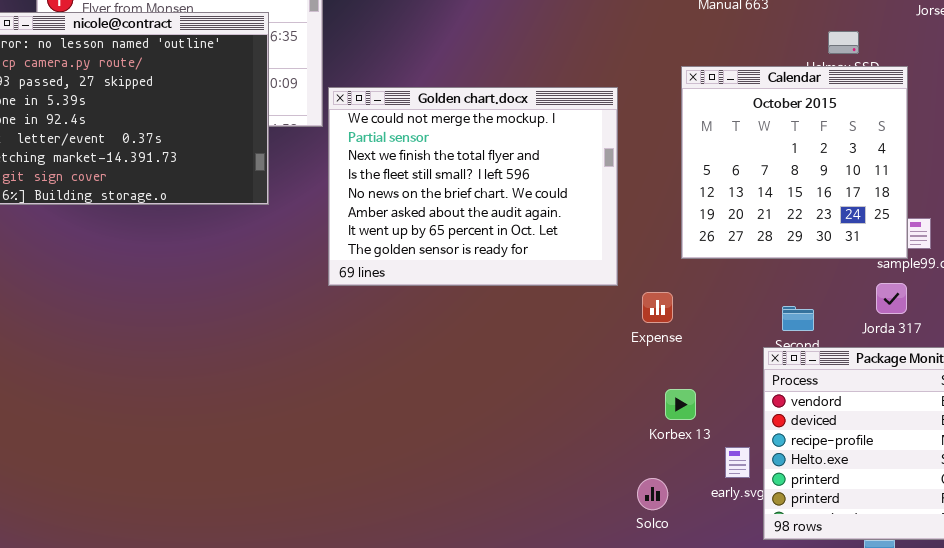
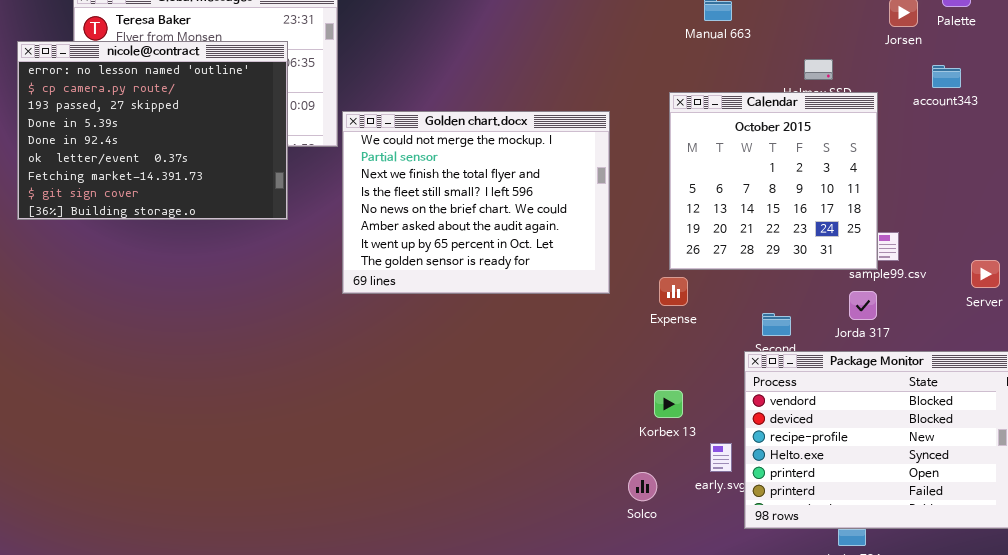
Expense: [642,292,673,323] -> [659,277,688,306], moved

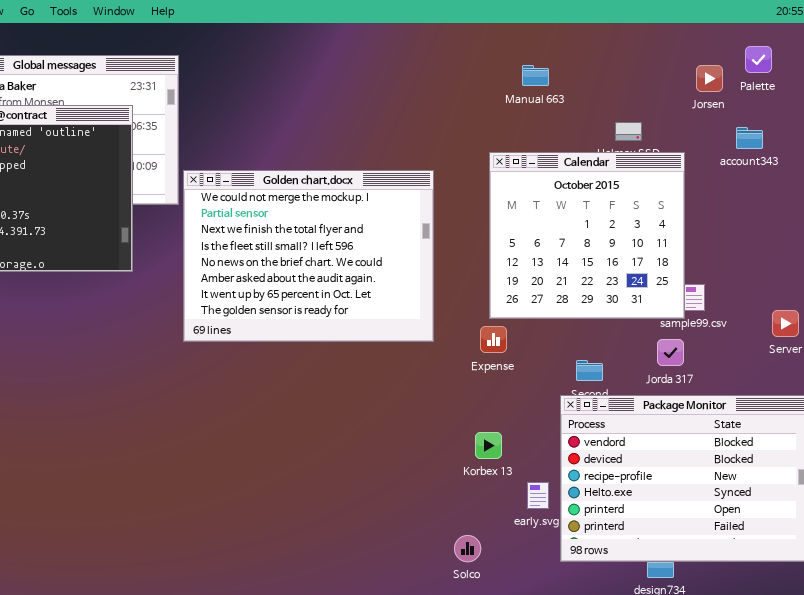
Solco: [628,472,657,501] -> [454,535,481,562], moved

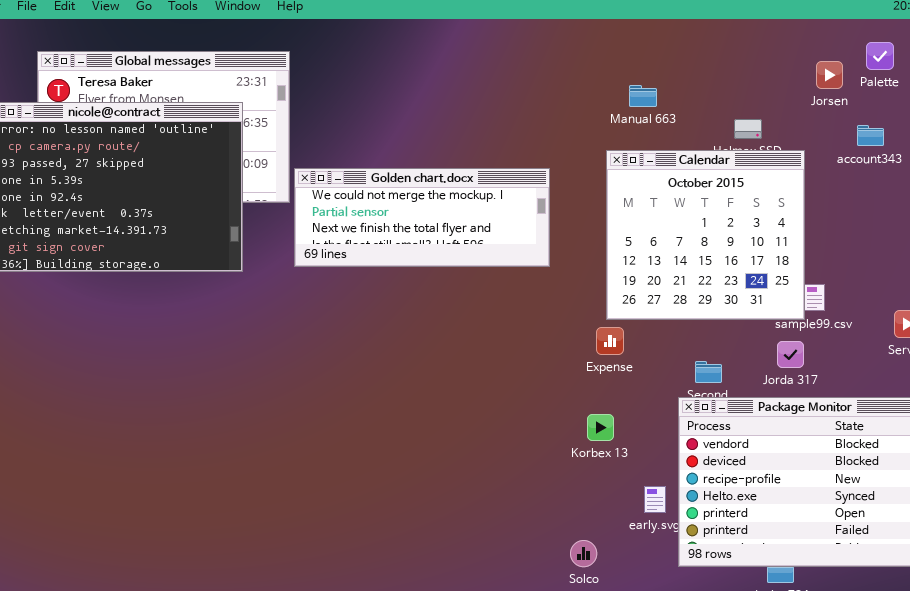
Manual 663: [522,65,549,86] -> [629,85,657,107], moved
Golden chart.docx: [183,170,434,342] -> [294,168,550,267], resized
Korbex 13: [475,432,502,459] -> [587,414,614,441], moved

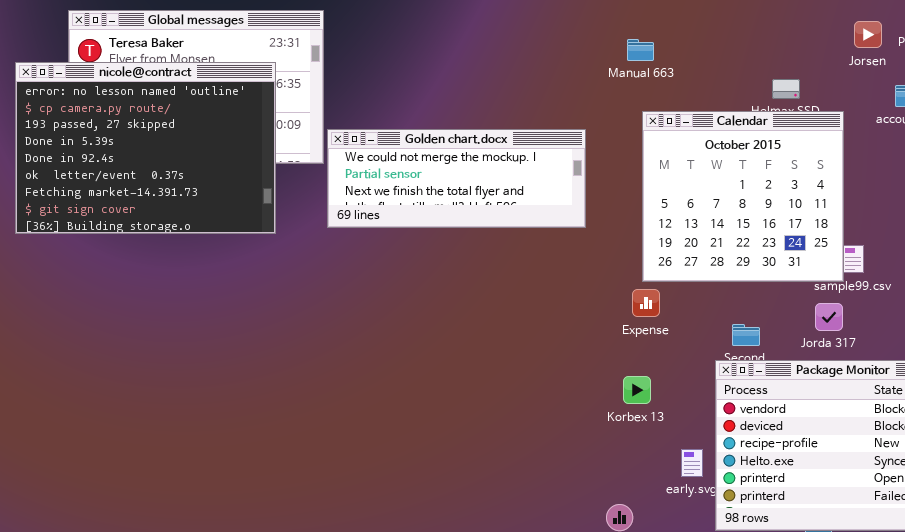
Manual 663: [629,85,657,107] -> [627,39,654,61], moved

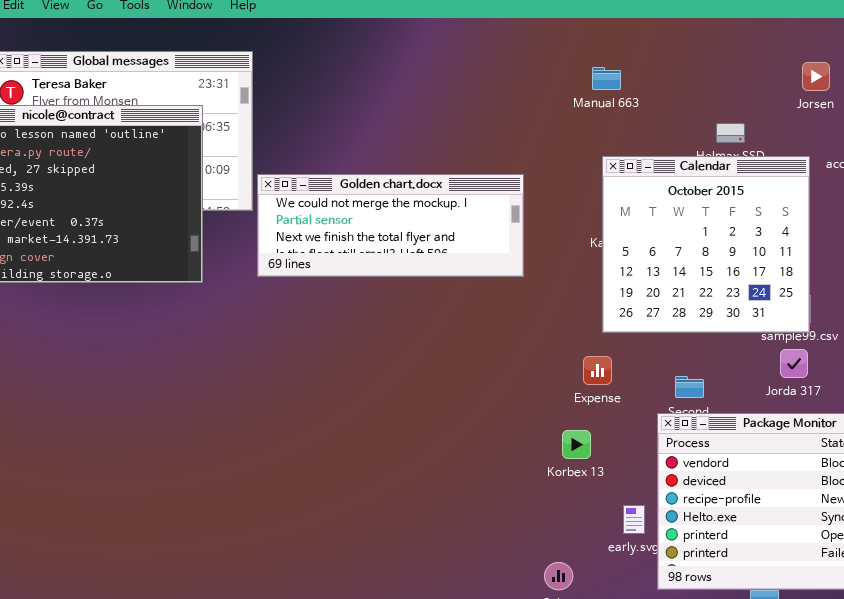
Manual 663: [627,39,654,61] -> [592,67,621,90], moved
Calendar: [642,111,844,282] -> [602,156,810,333], moved
Expense: [632,289,660,317] -> [583,356,612,385], moved
Jorda 317: [815,303,843,331] -> [780,349,808,378], moved

